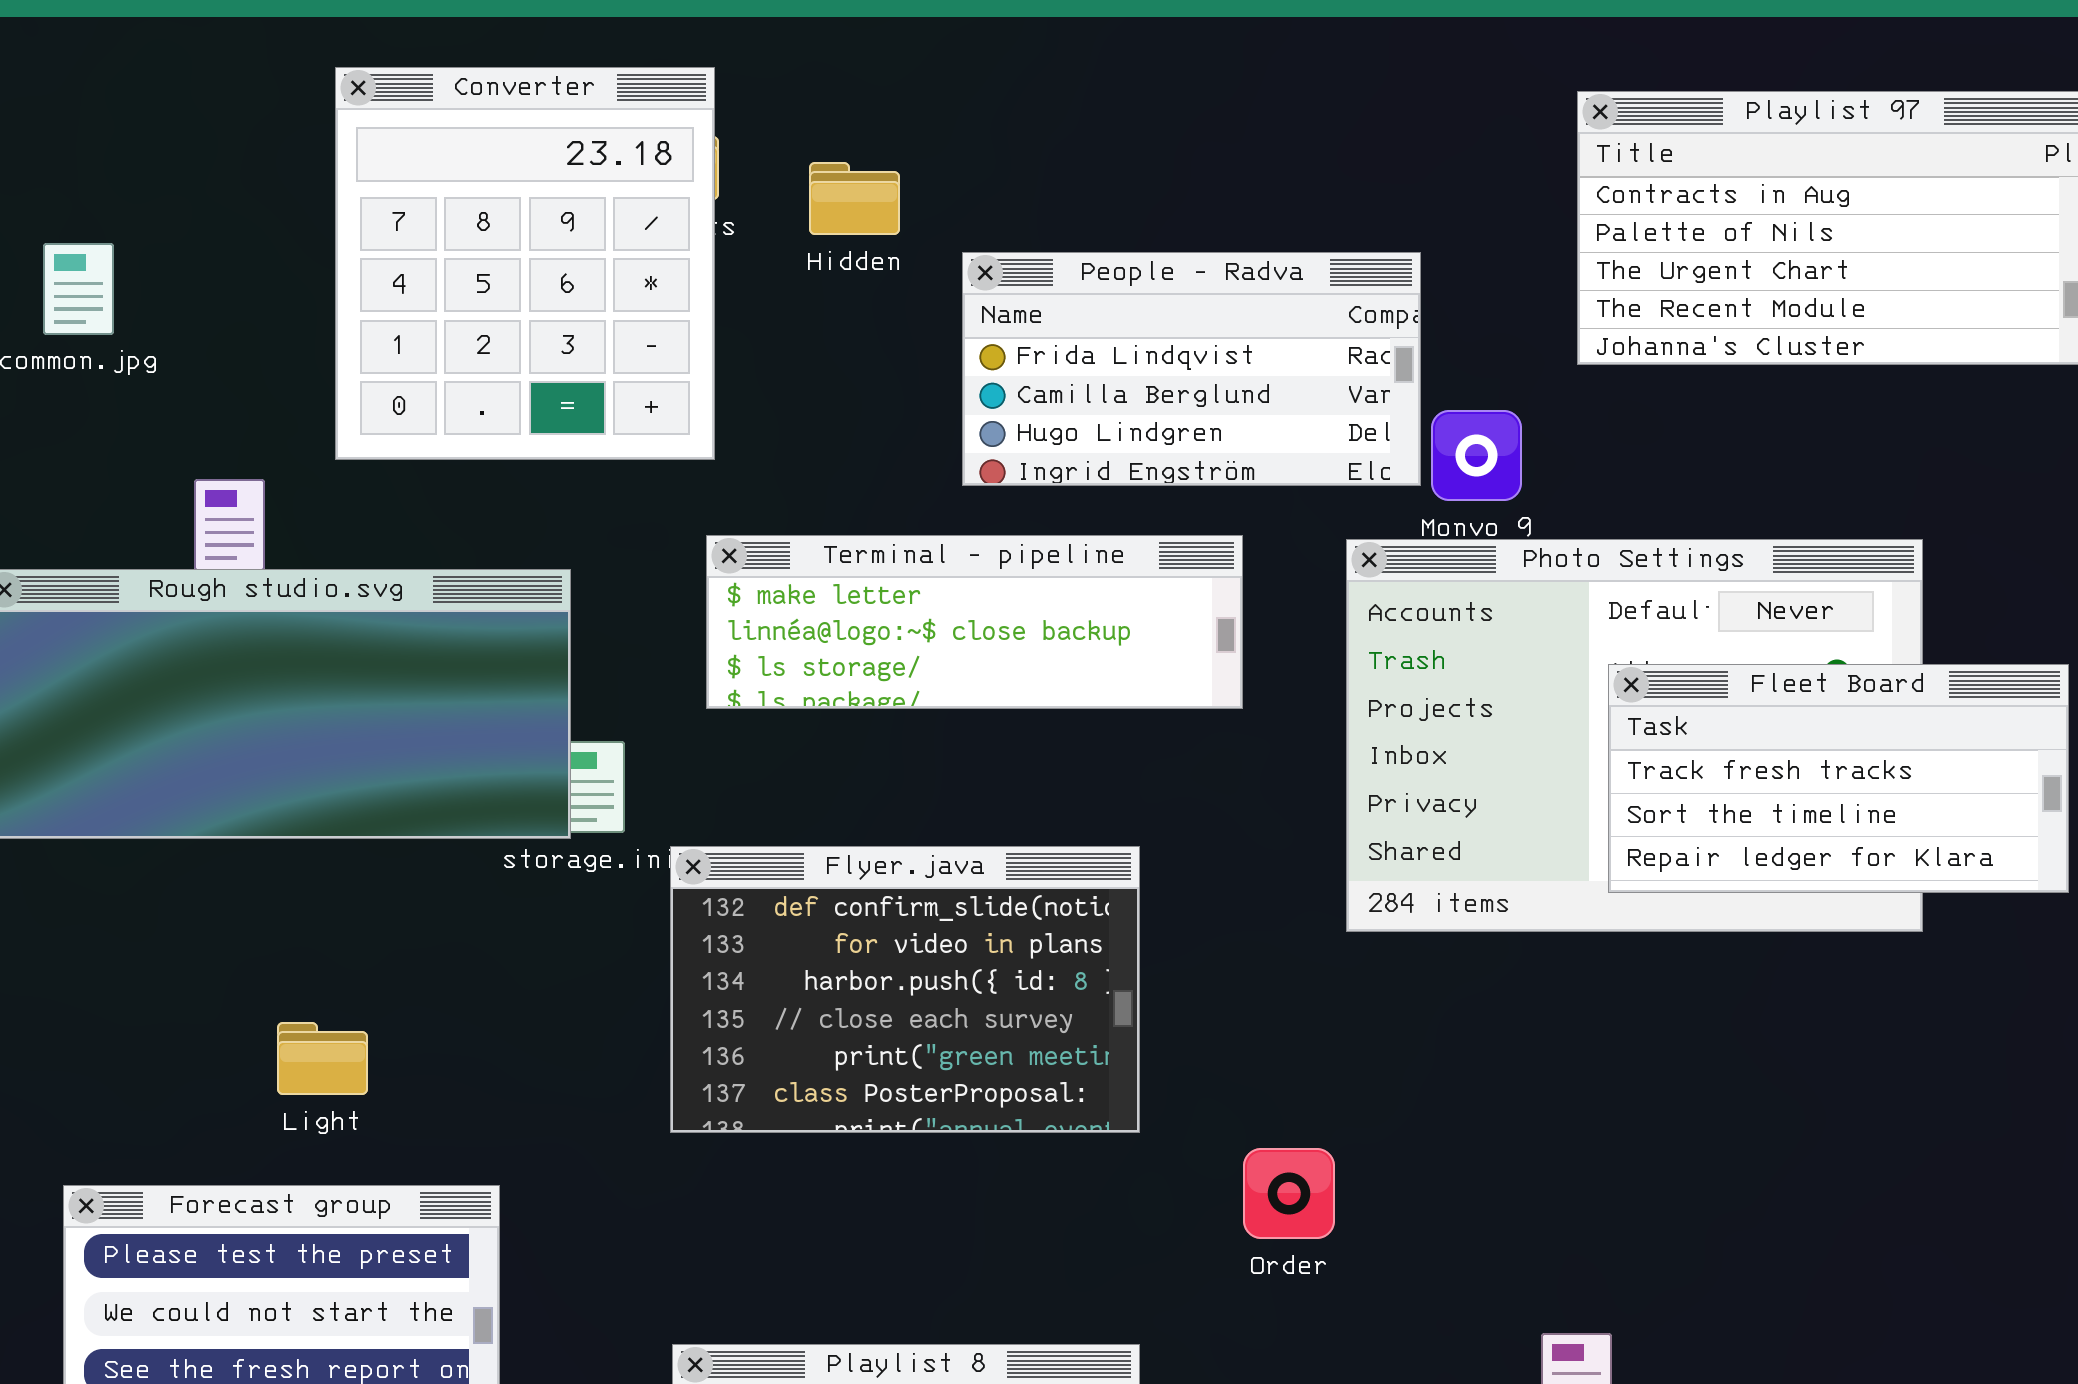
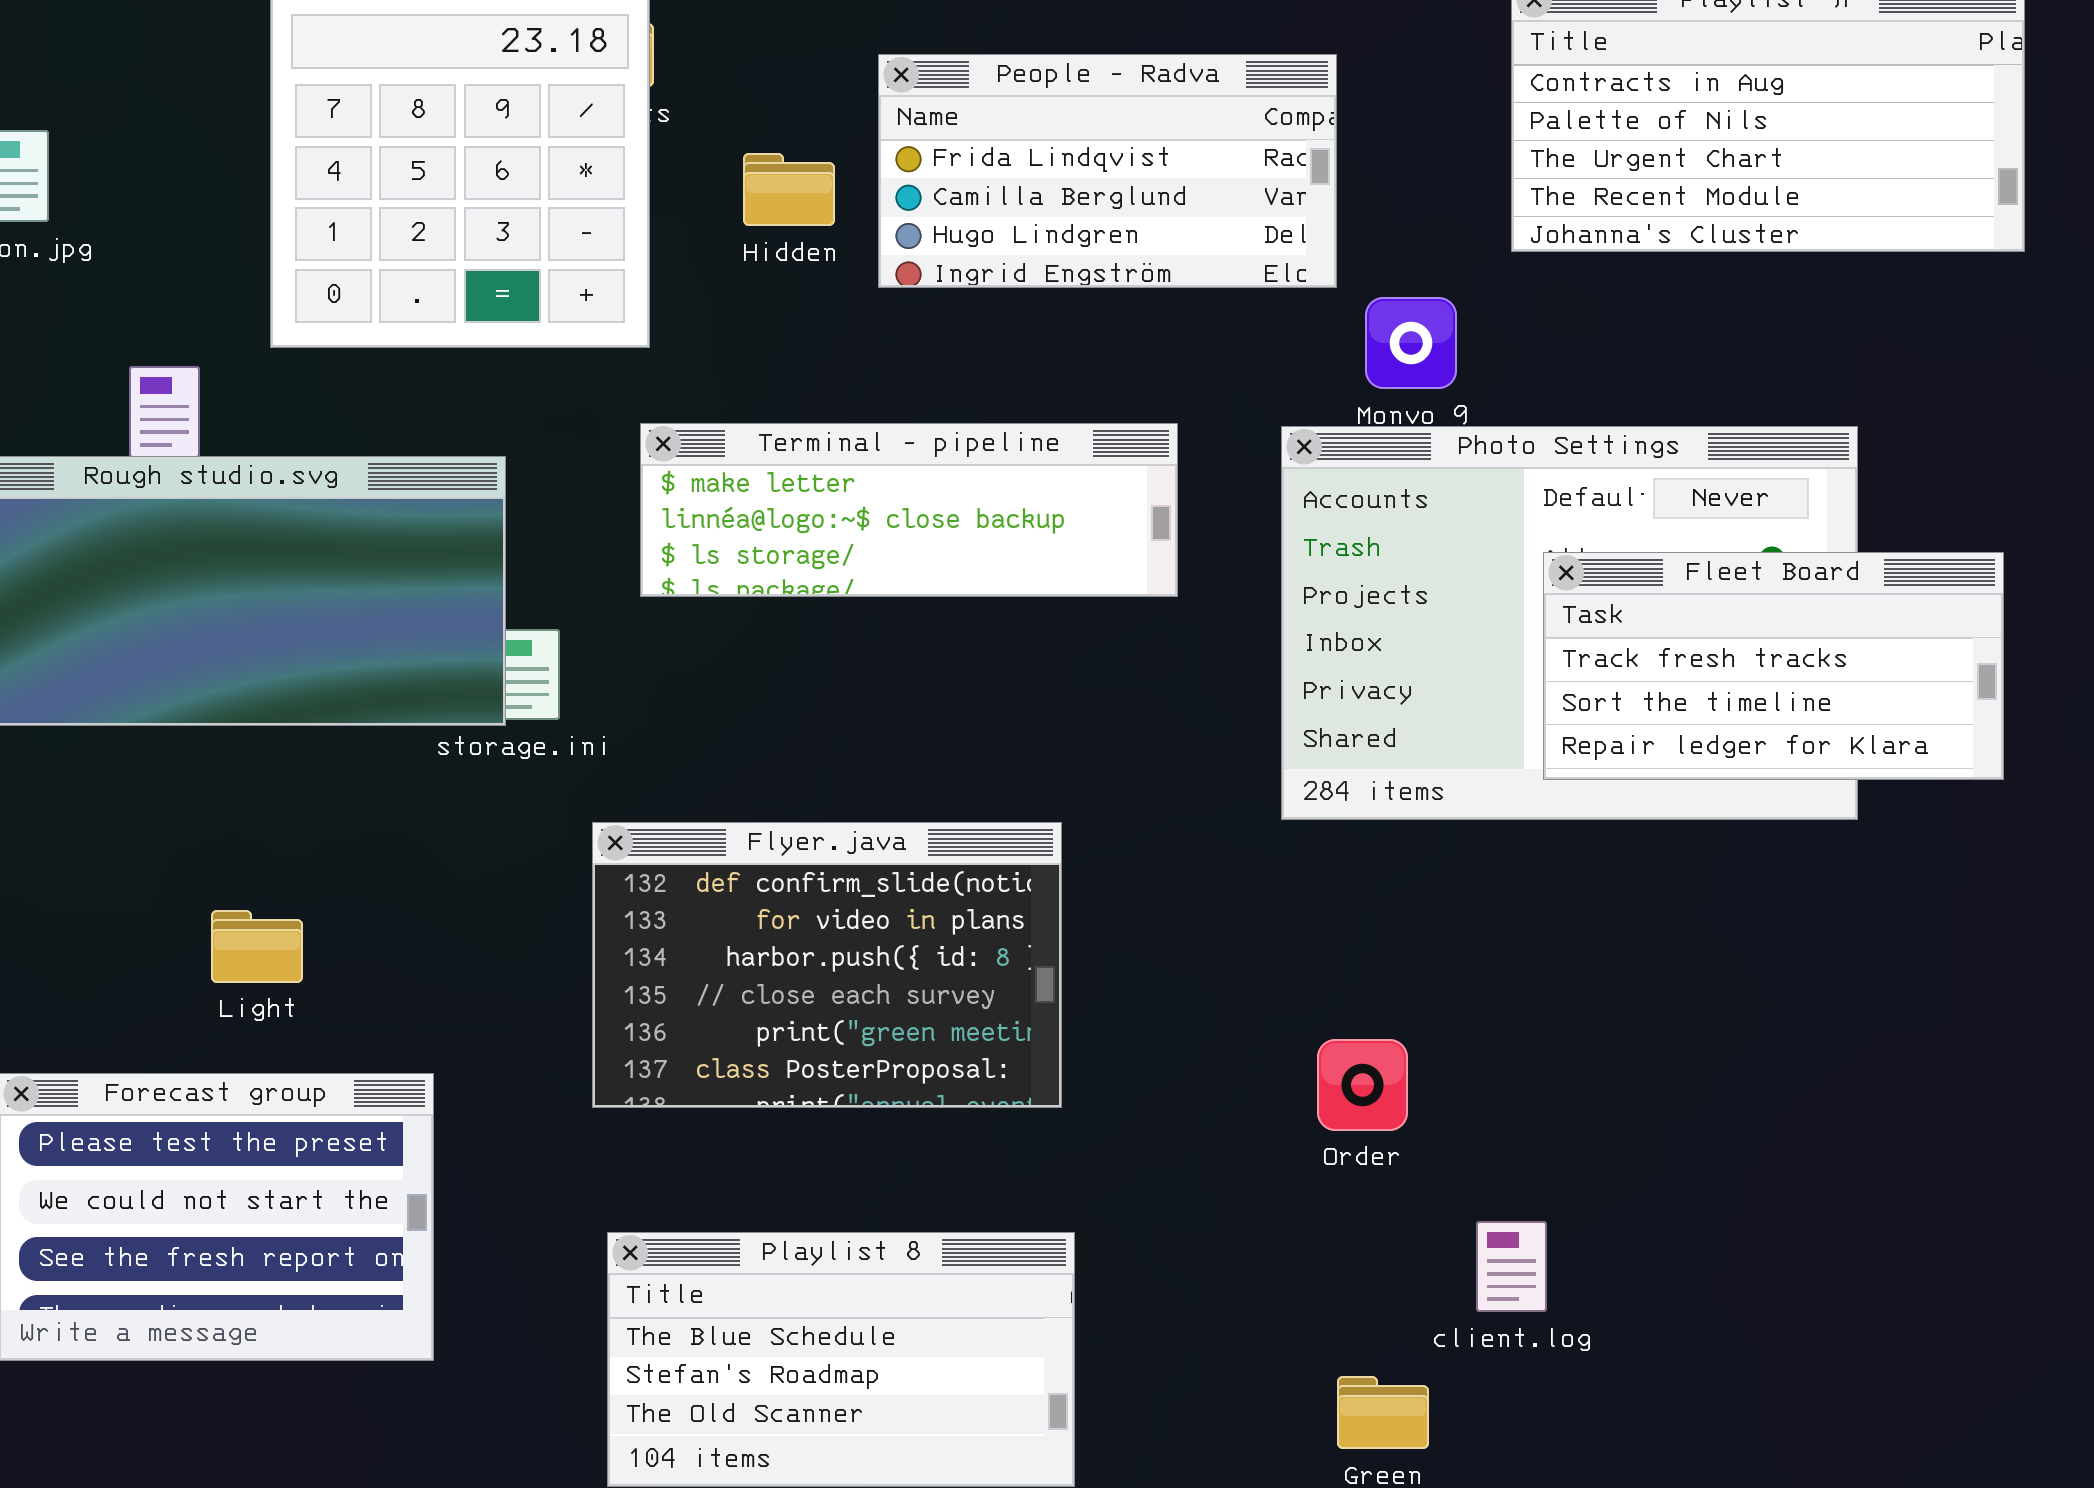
Hidden: [809,162,900,235] -> [743,153,835,226], moved
People - Radva: [962,252,1421,486] -> [878,54,1337,288], moved
Flyer.java: [670,846,1140,1133] -> [592,822,1062,1108], moved
Order: [1243,1148,1335,1239] -> [1317,1039,1408,1131], moved

